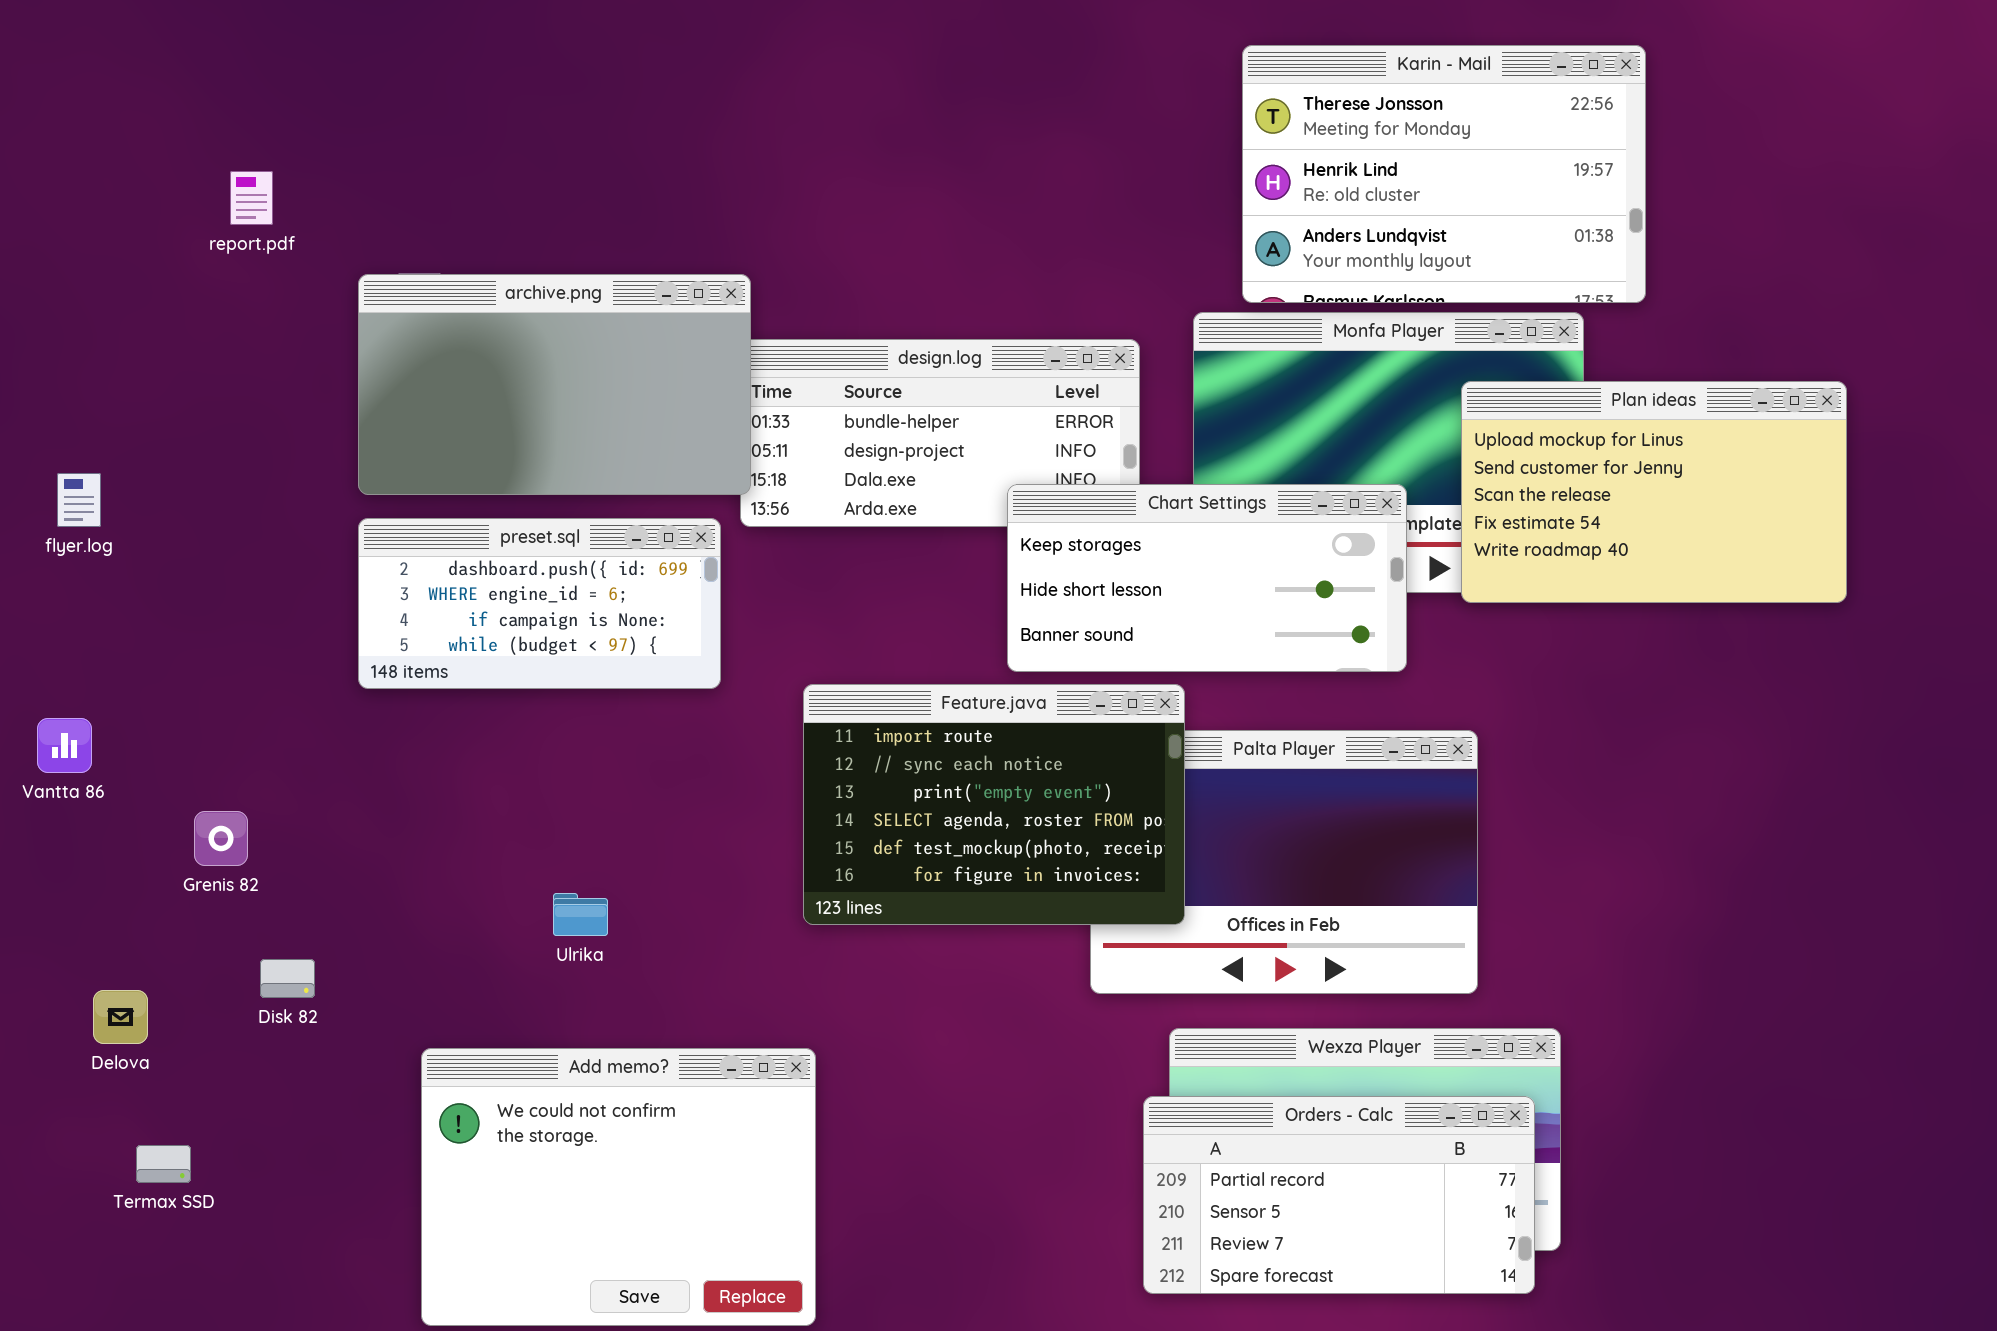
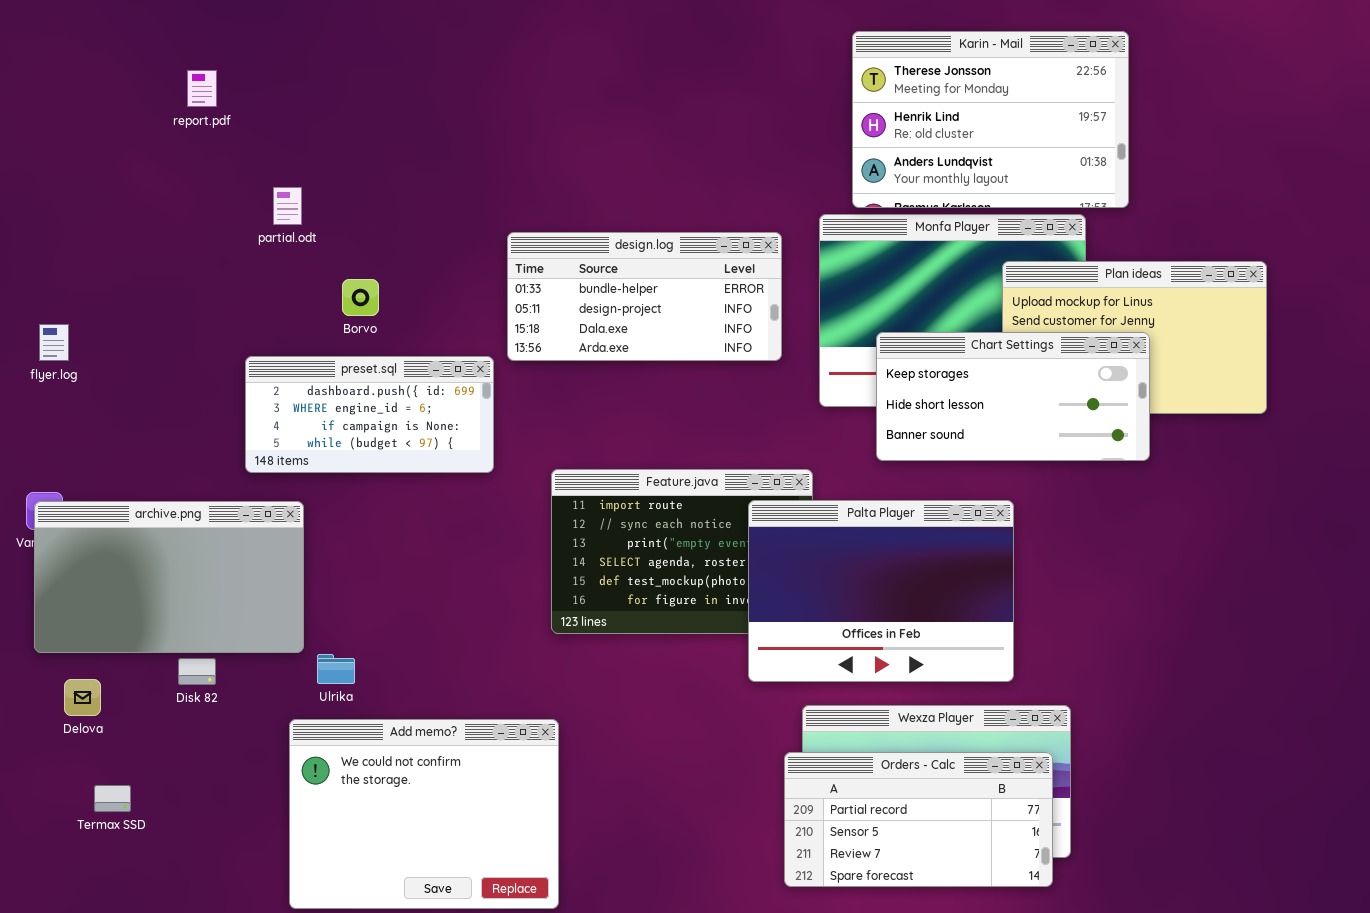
report.pdf: [230,171,273,225] -> [187,70,217,107], moved
archive.png: [358,274,751,495] -> [34,501,304,653], moved
Chart Settings: [1007,484,1407,672] -> [876,332,1150,461], moved
Palta Player: [1090,730,1478,994] -> [748,500,1014,682], raised
Ulrika: [553,893,608,936] -> [317,654,355,684], moved

